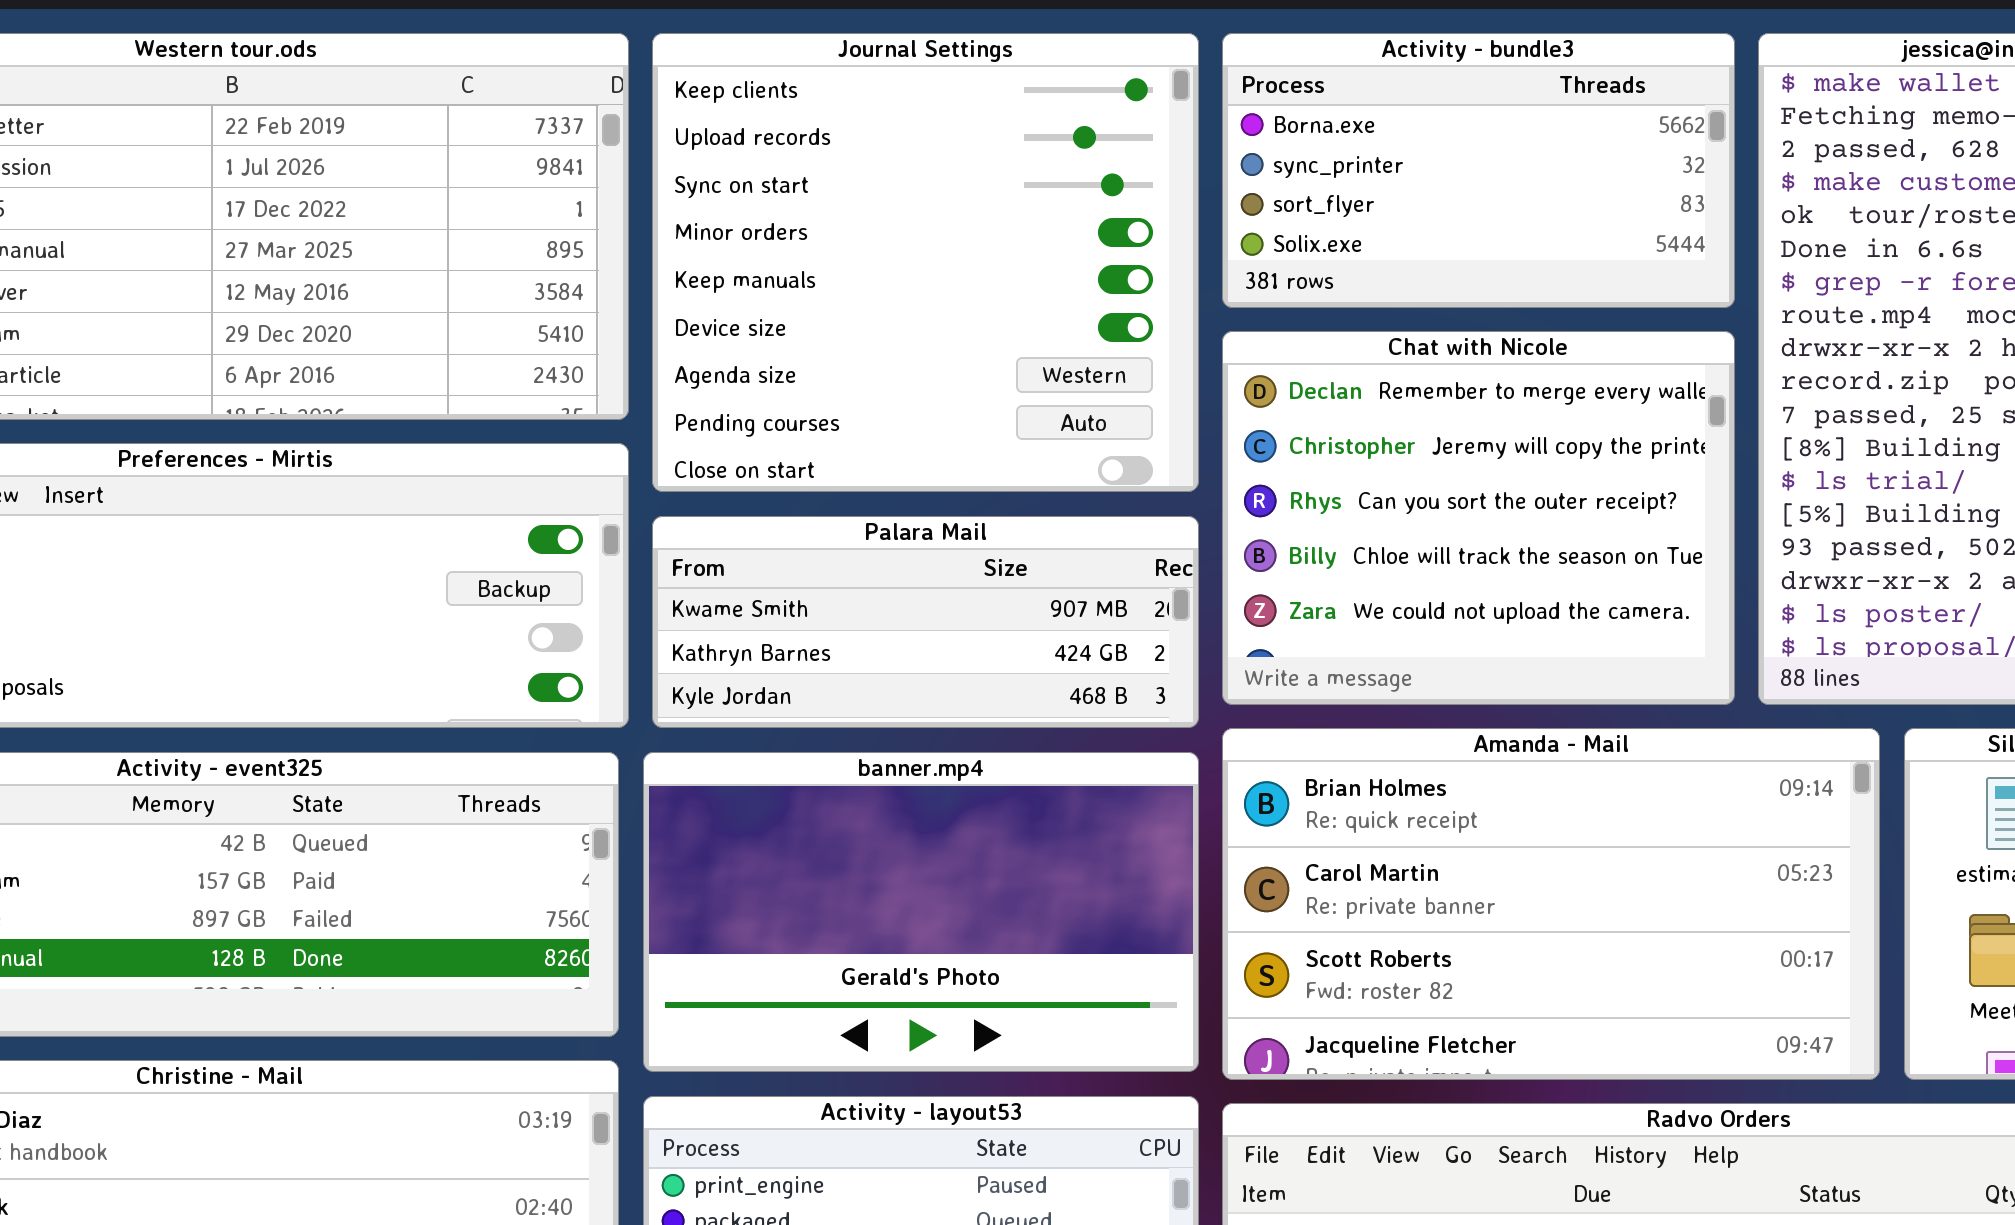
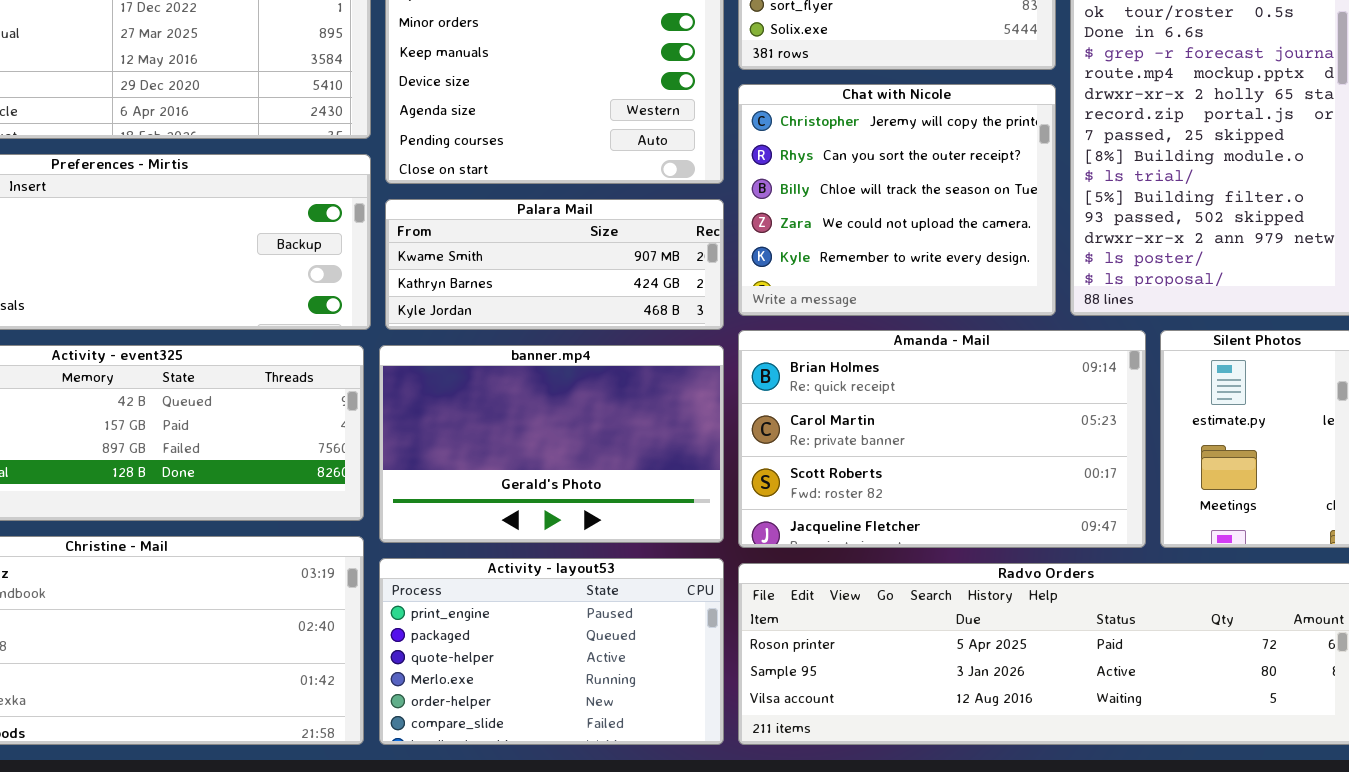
Chat with Nicole: [1222,331,1735,705] -> [738,84,1056,316], scrolled down 1 row

